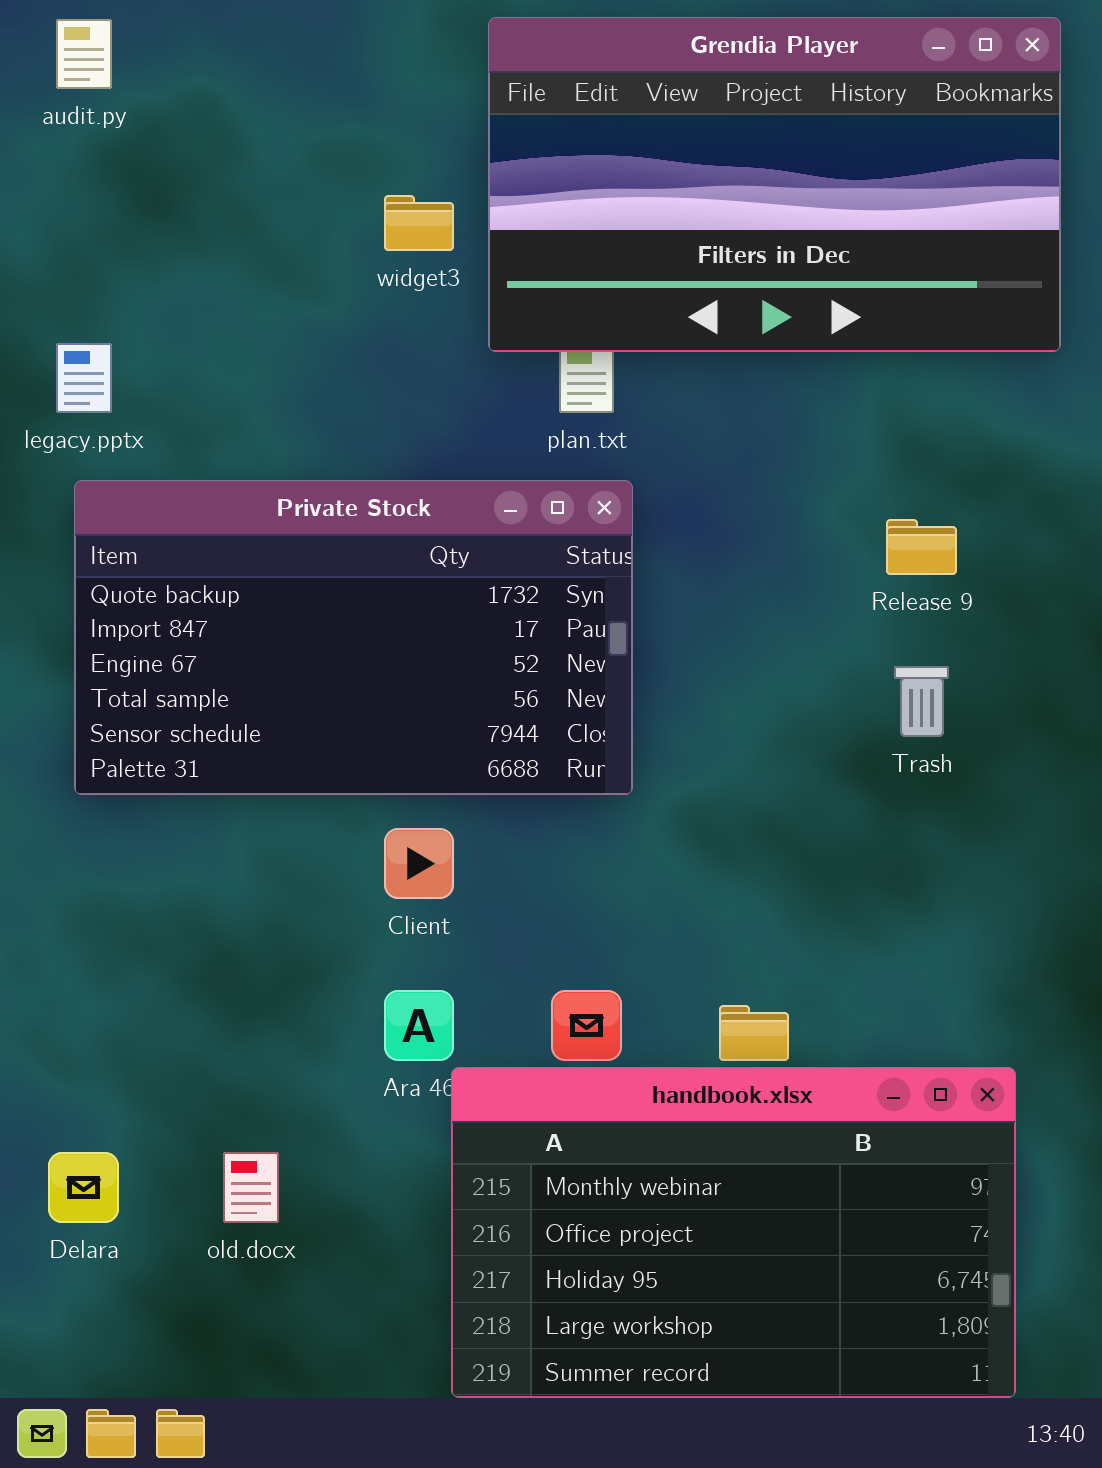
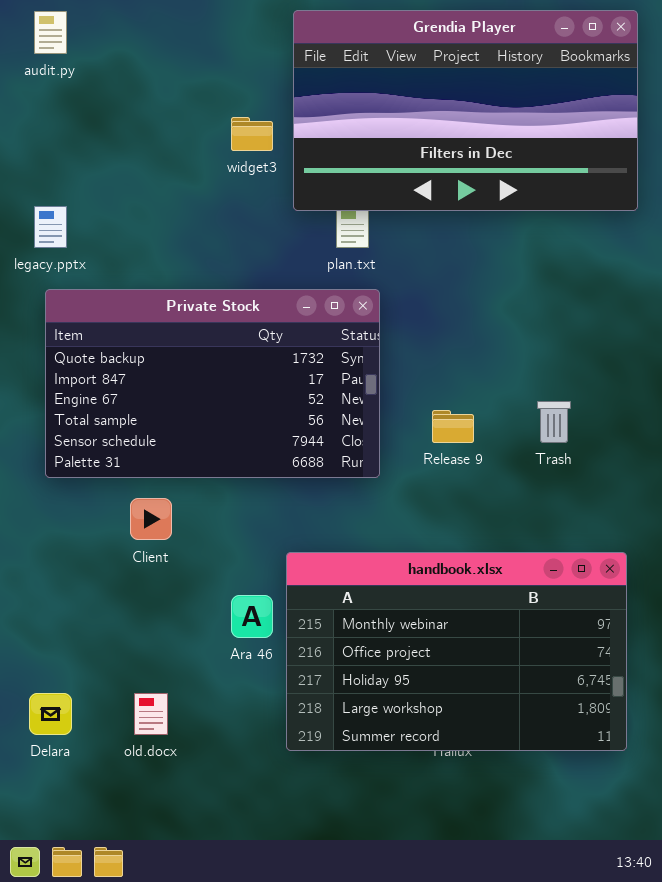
Release 9: [886,519,957,575] -> [432,410,474,443], moved
Client: [384,828,454,899] -> [130,498,172,540], moved
handbook.xlsx: [451,1067,1016,1398] -> [286,552,627,751], moved

